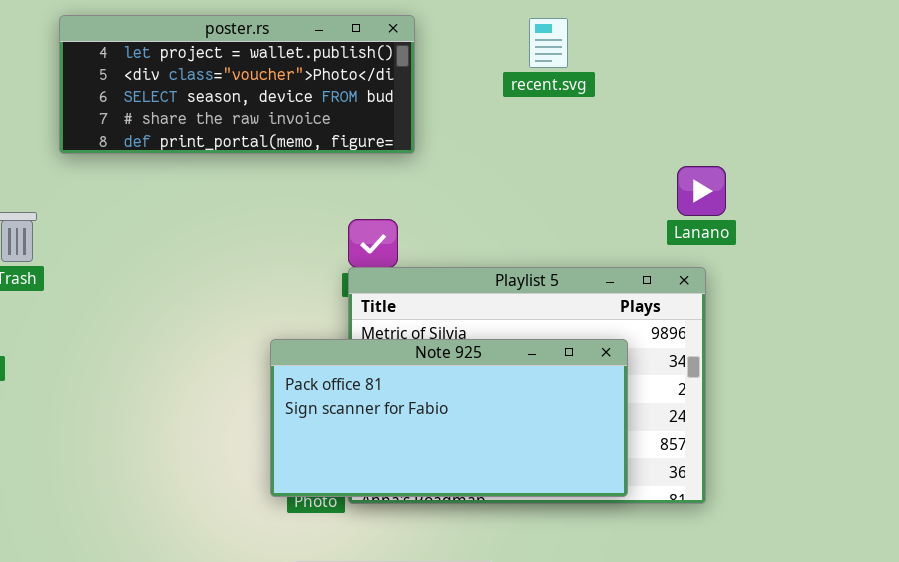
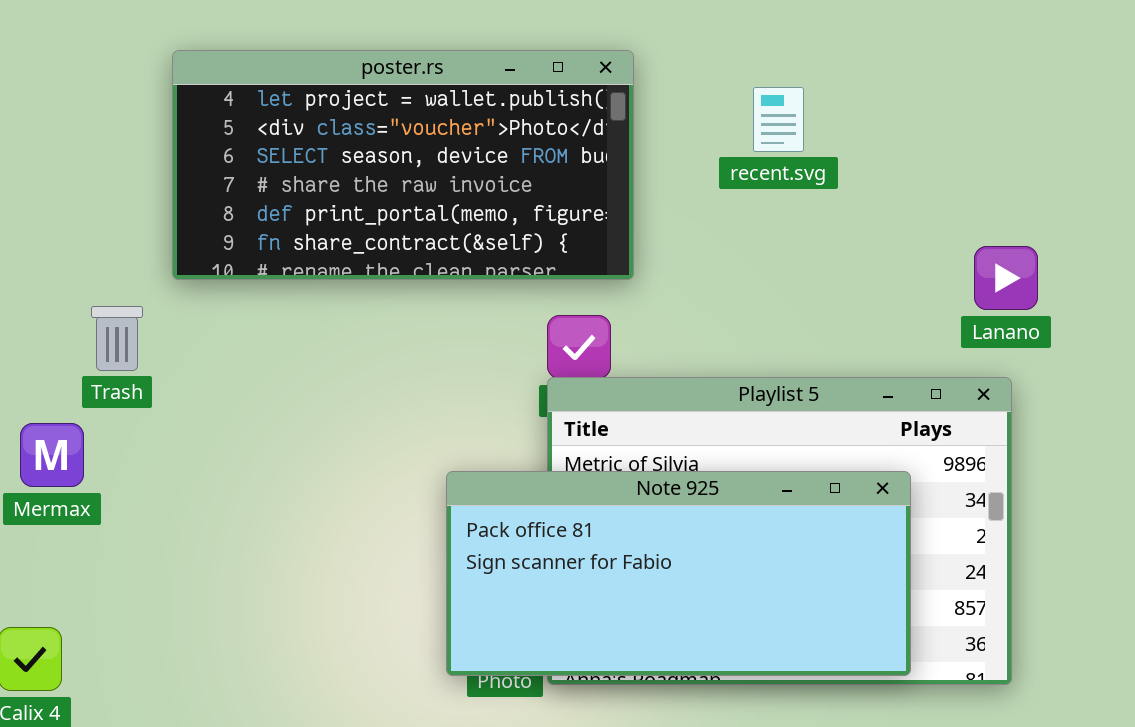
poster.rs: [59,15,415,154] -> [172,50,634,280], resized
recent.svg: [529,18,568,68] -> [753,87,804,152], moved

